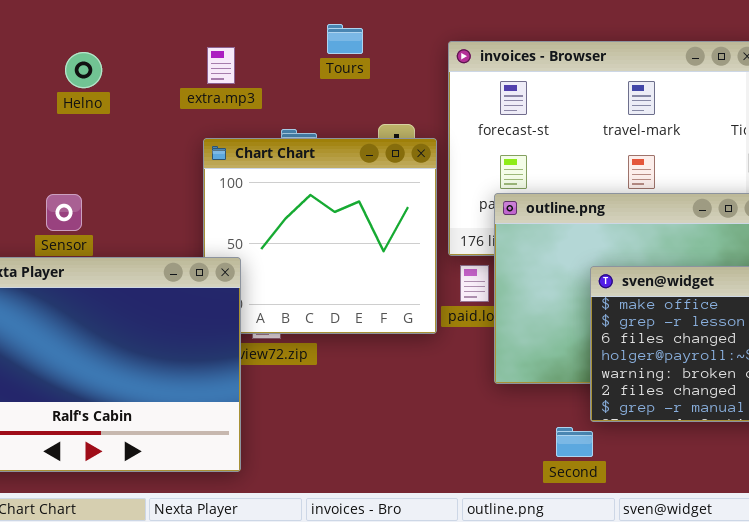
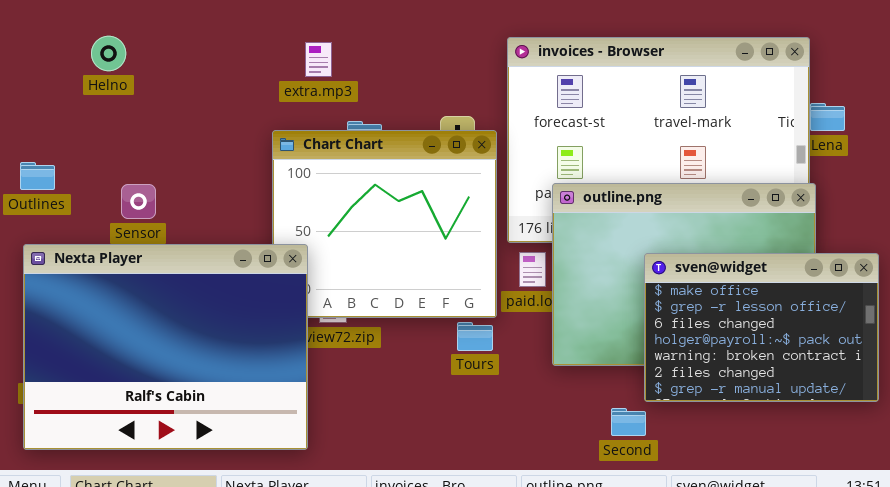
Tours: [327,24,363,54] -> [457,322,493,351], moved
extra.mp3: [207,47,235,84] -> [305,42,332,77], moved
Helno: [65,52,102,88] -> [91,36,126,71], moved

